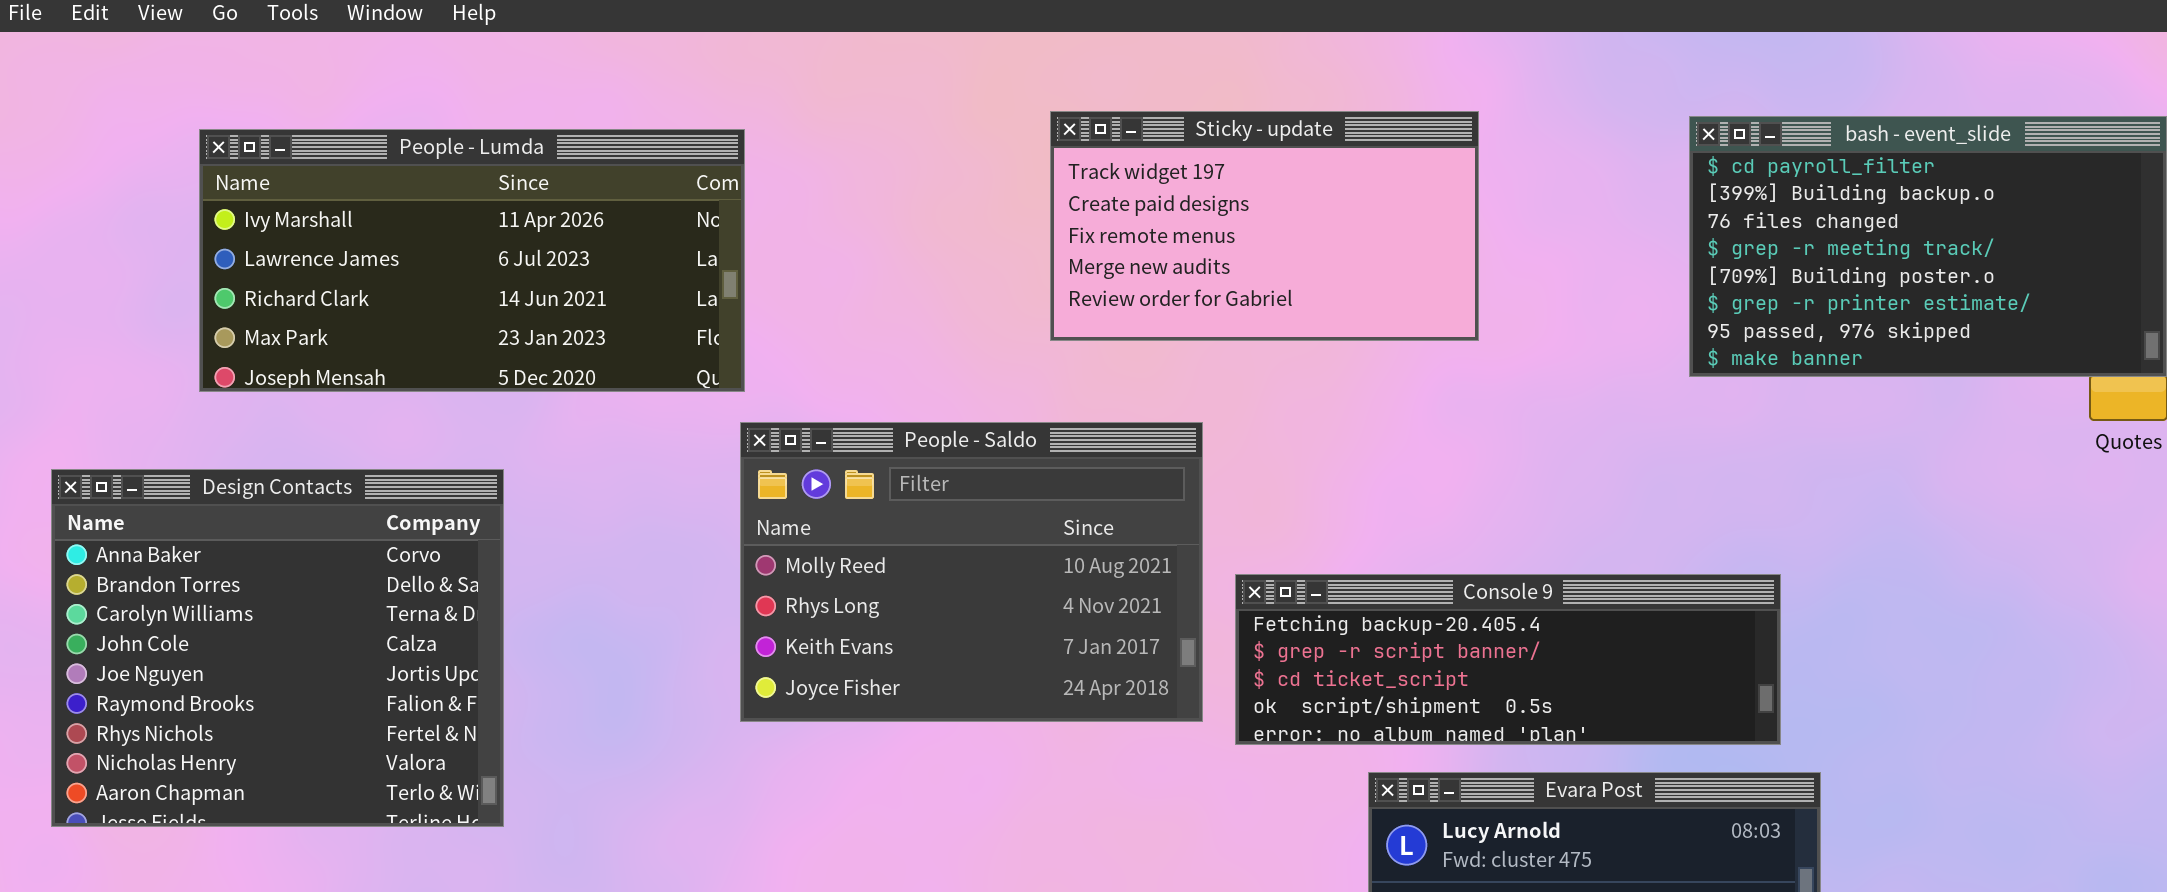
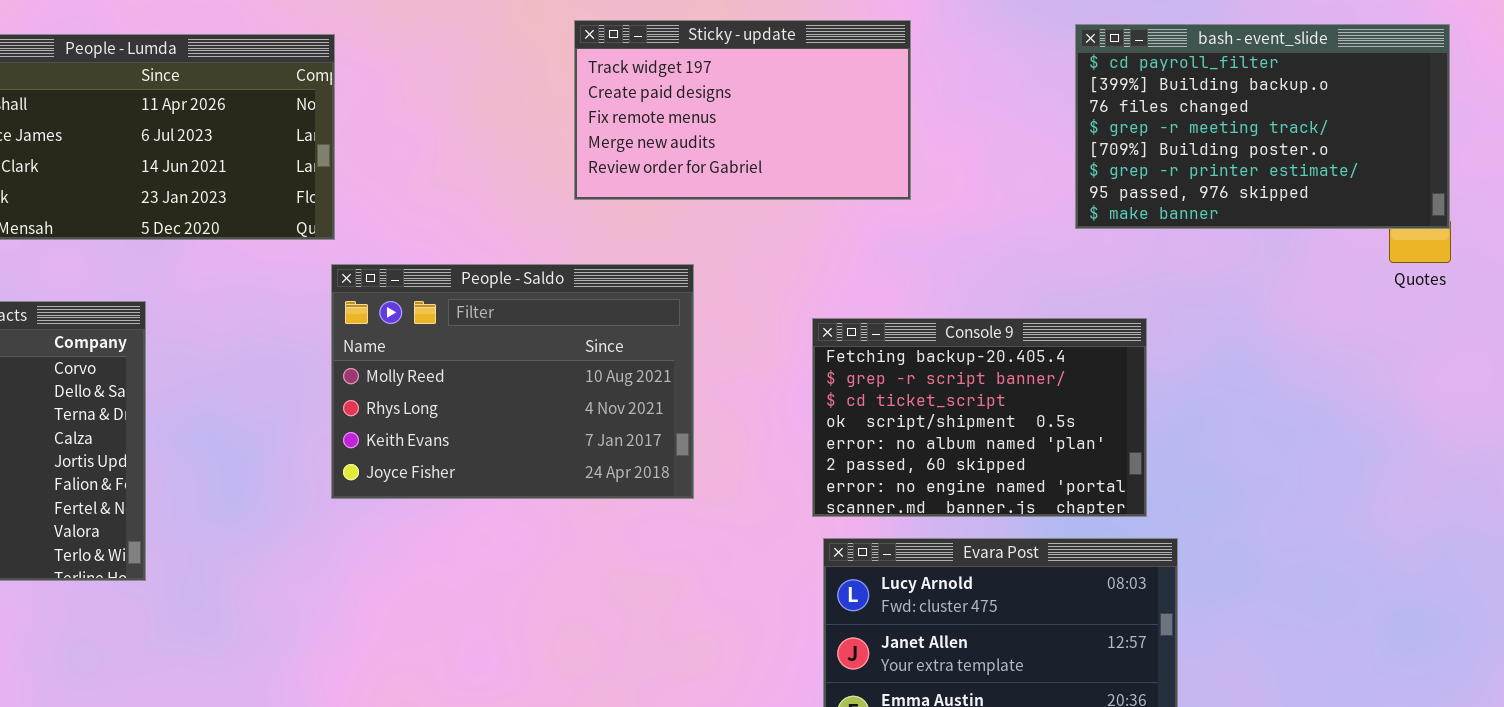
Console 9: [1235,574,1781,745] -> [812,318,1147,517], resized

